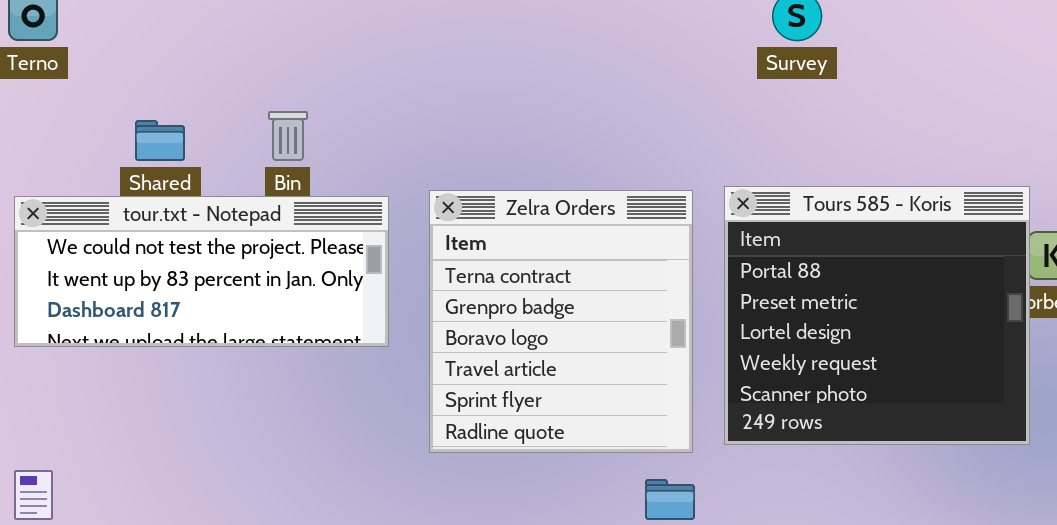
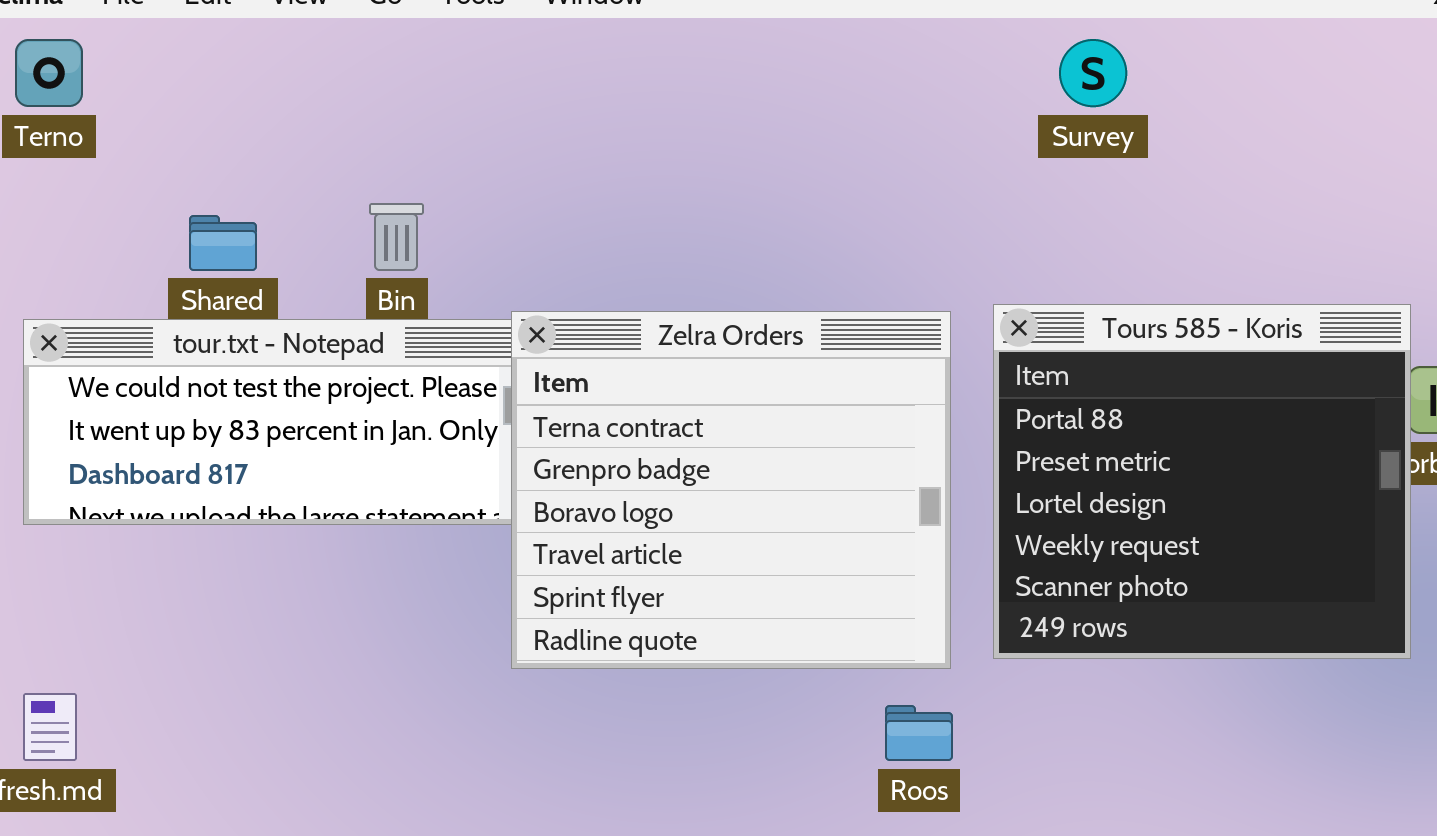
Zelra Orders: [429,190,693,453] -> [511,311,951,669], resized

